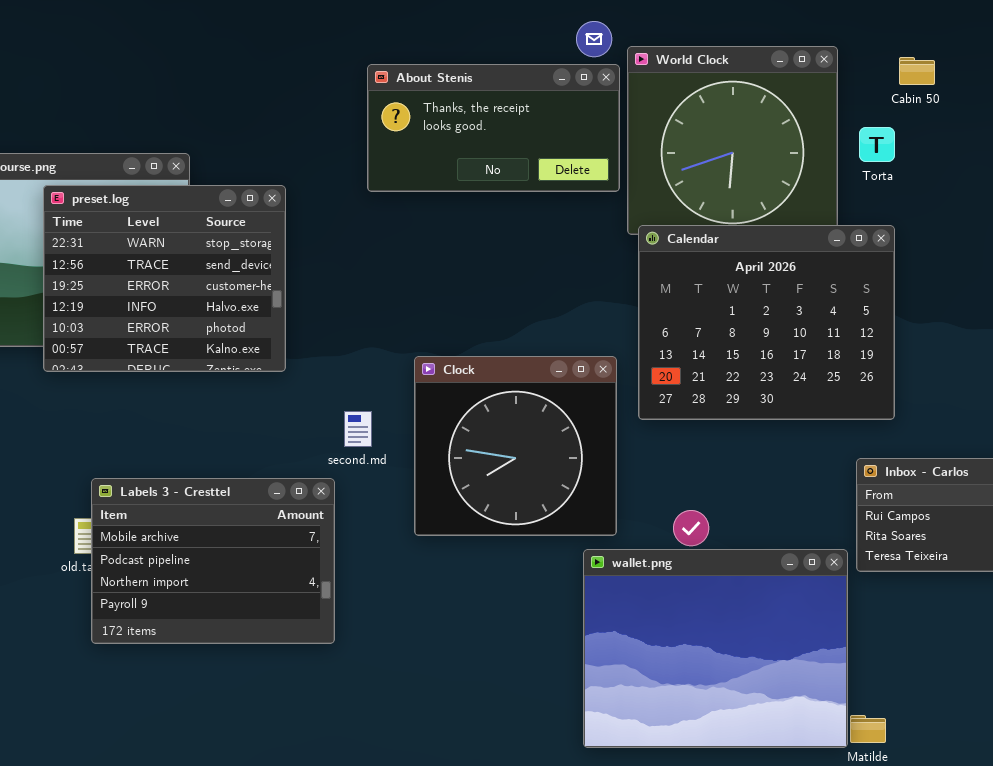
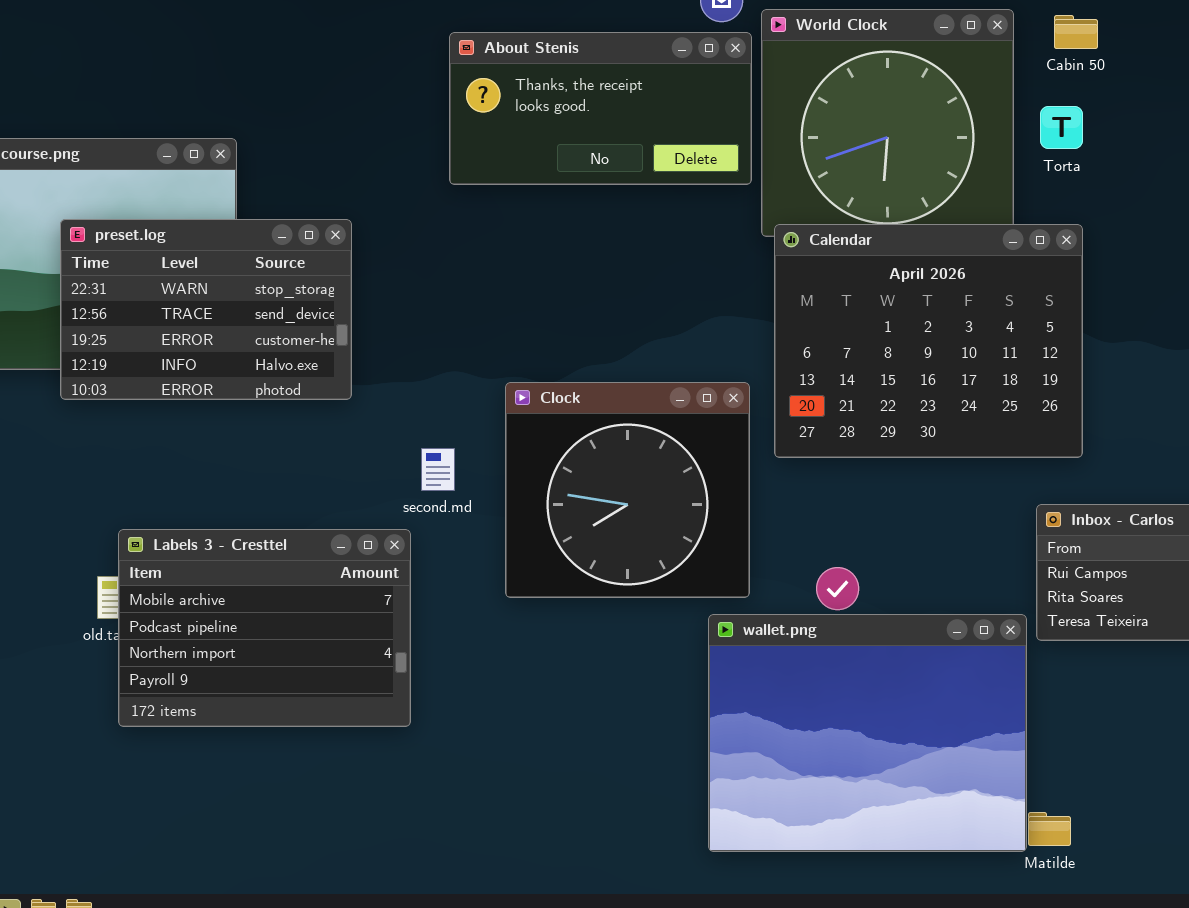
Cabin 50: [899,57,935,85] -> [1054,15,1098,49], moved
preset.log: [43,185,286,372] -> [60,219,352,400], resized

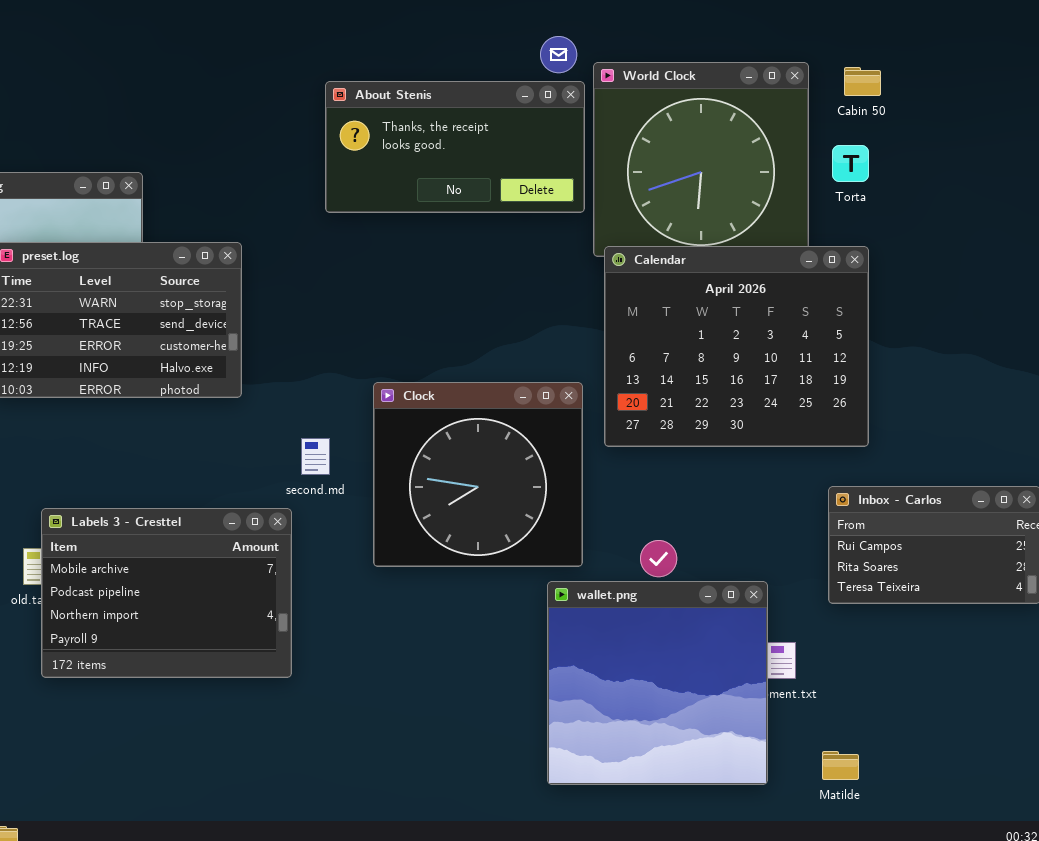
wallet.png: [708,614,1027,852] -> [547,581,768,785], resized

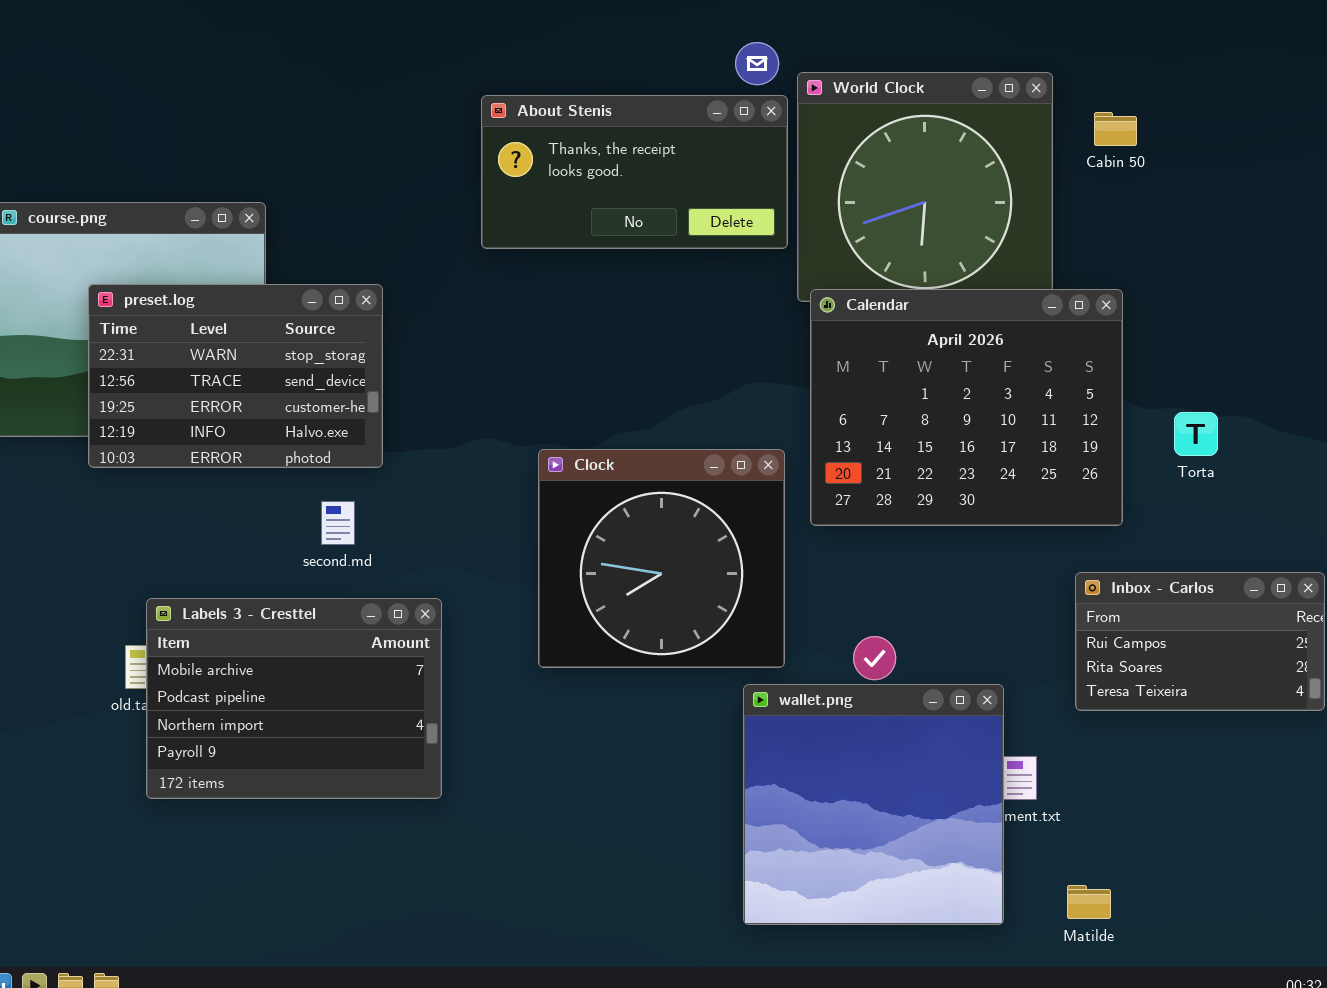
Cabin 50: [844,67,881,96] -> [1094,112,1137,146], moved
Torta: [832,145,869,182] -> [1174,412,1218,456], moved
second.md: [301,438,330,475] -> [321,501,355,545], moved

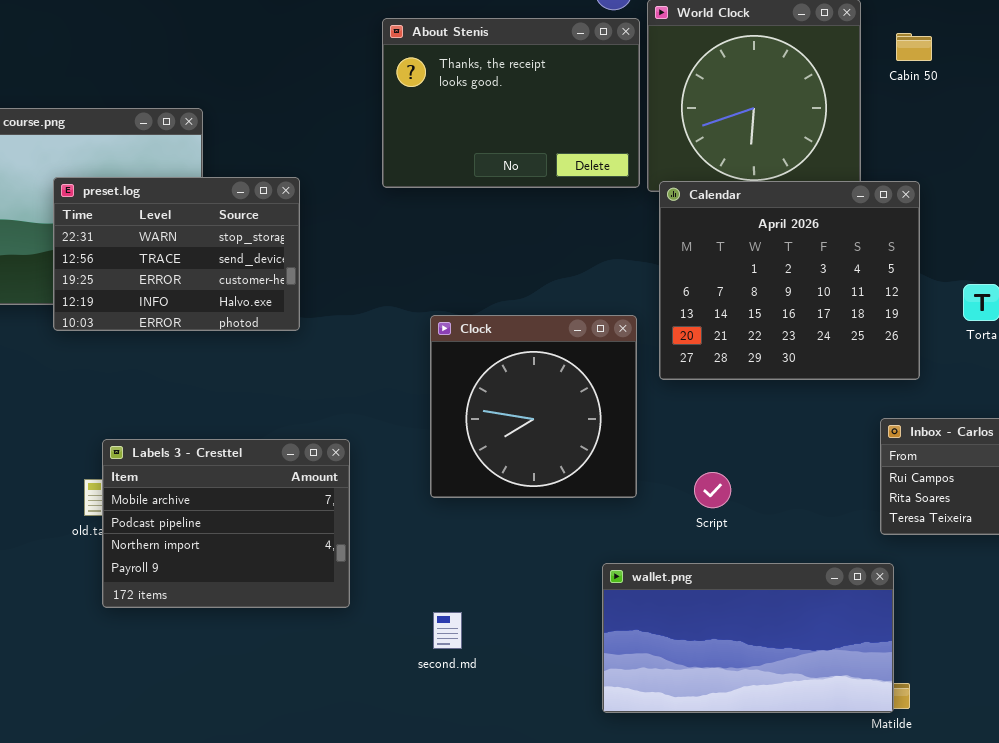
About Stenis: [481,95,788,249] -> [382,18,640,188], resized
second.md: [321,501,355,545] -> [433,612,462,649], moved
wallet.png: [743,684,1004,925] -> [602,563,894,713], resized

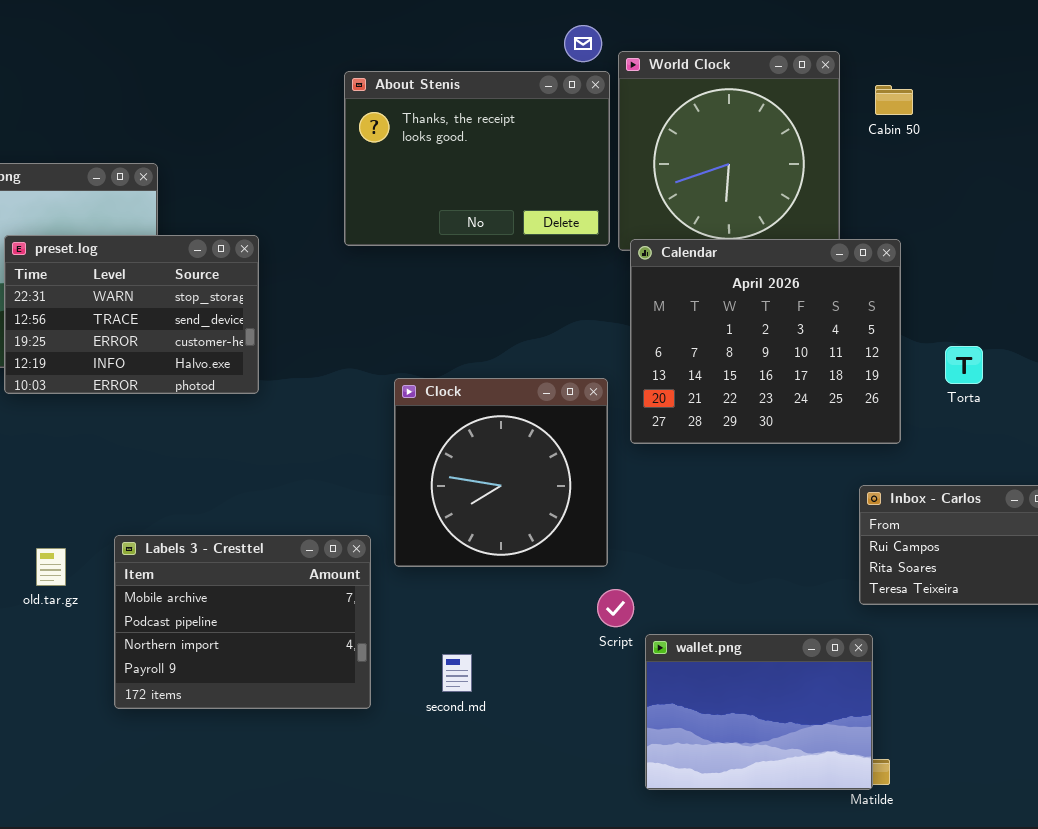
Labels 3 - Cresttel: [102,439,350,608] -> [114,535,371,709], moved
Script: [694,472,731,508] -> [597,589,634,627], moved
wallet.png: [602,563,894,713] -> [645,634,873,790], resized
second.md: [433,612,462,649] -> [442,654,472,692], moved

